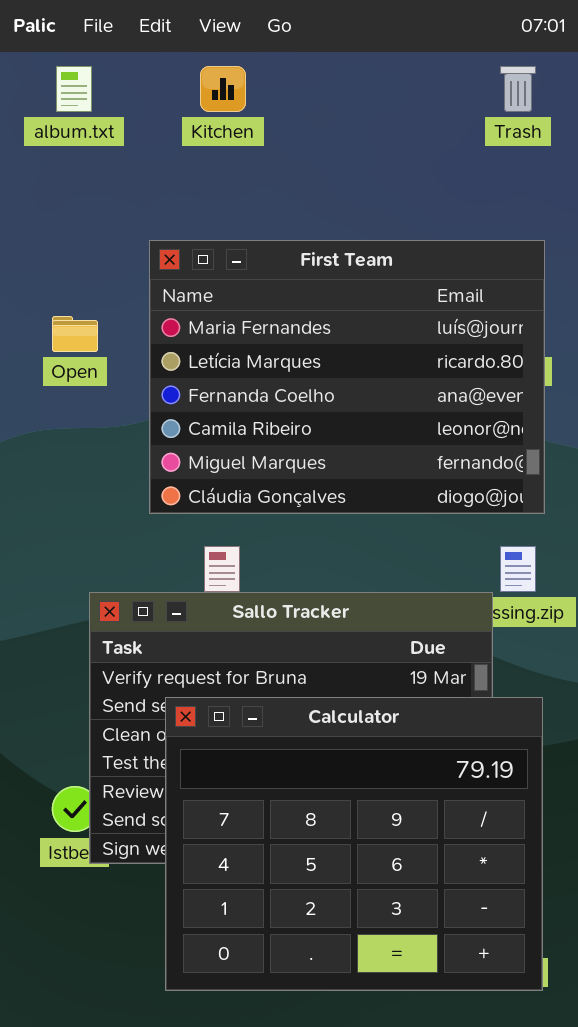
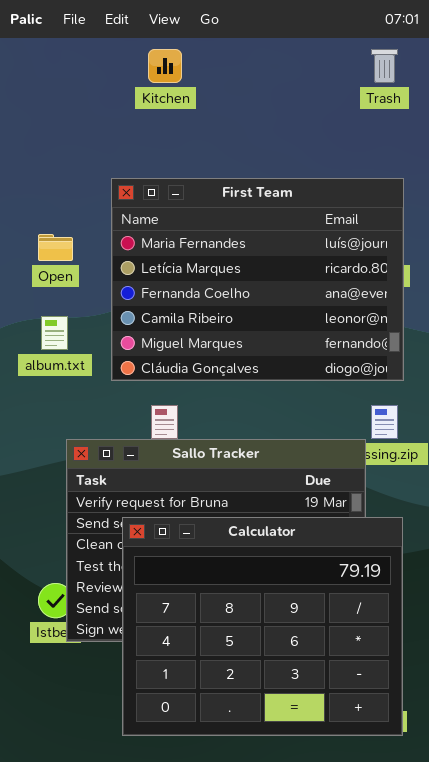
album.txt: [56,66,92,112] -> [41,316,68,350], moved

